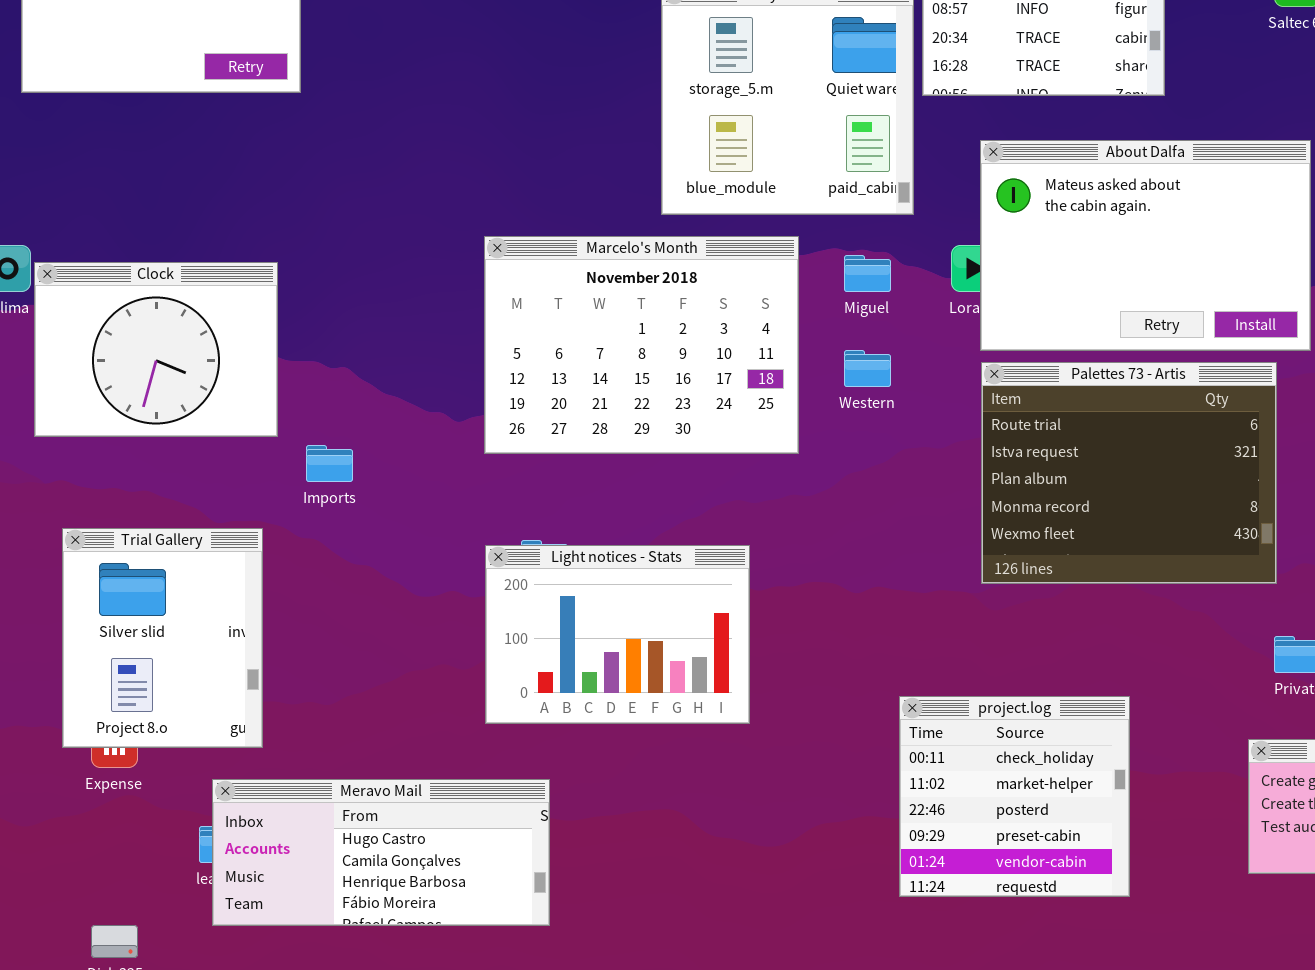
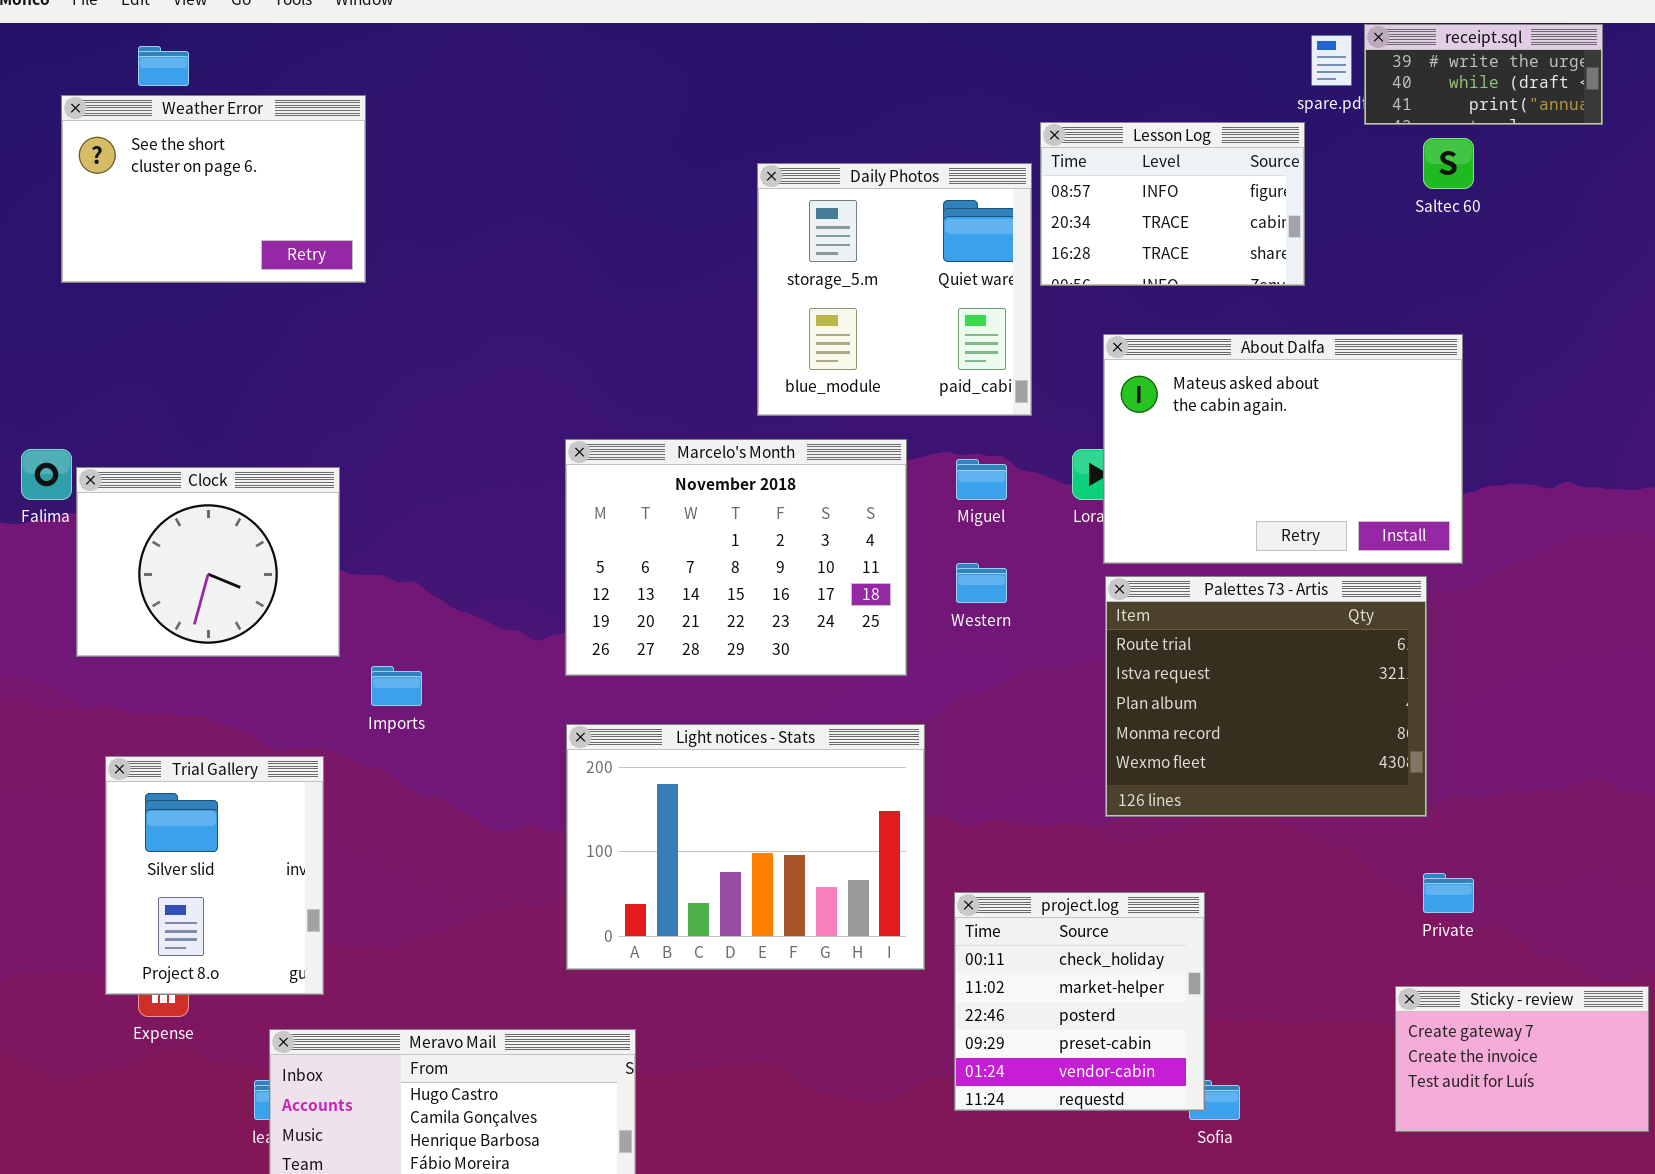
Light notices - Stats: [485,545,750,724] -> [566,724,925,970], resized
project.log: [899,696,1130,897] -> [954,892,1205,1111], moved

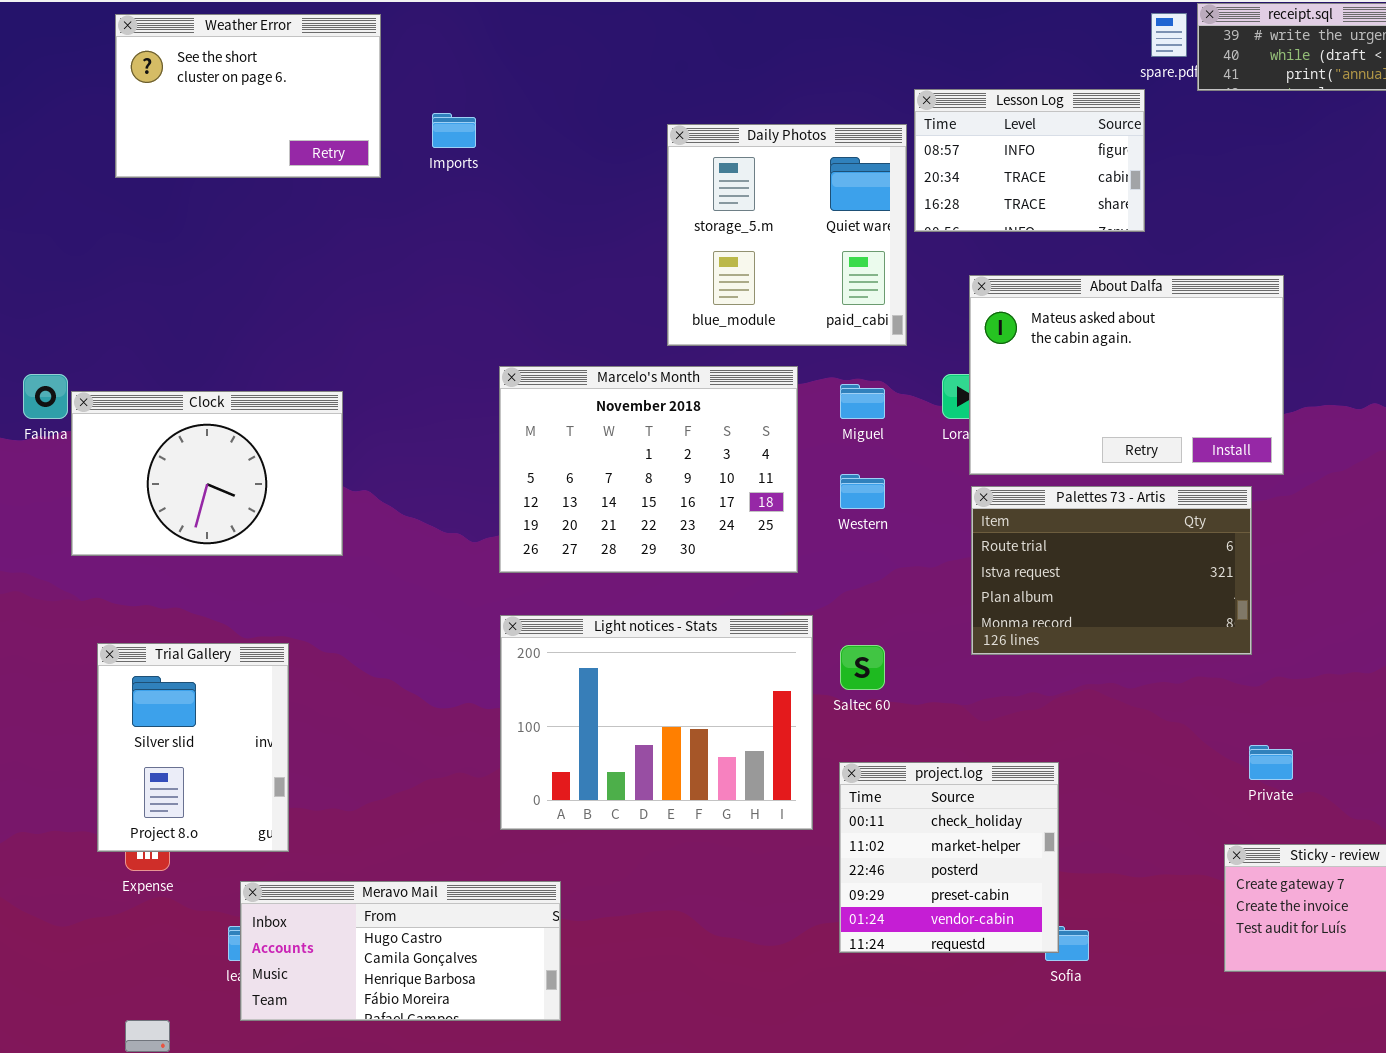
Weather Error: [61,95,366,283] -> [115,14,381,178], moved
Saltec 60: [1423,138,1474,189] -> [840,645,885,690], moved
Clock: [76,467,340,657] -> [71,391,343,556], resized
Palettes 73 - Artis: [1105,576,1427,817] -> [971,486,1252,655], resized
Imports: [371,666,422,706] -> [432,113,476,148], moved

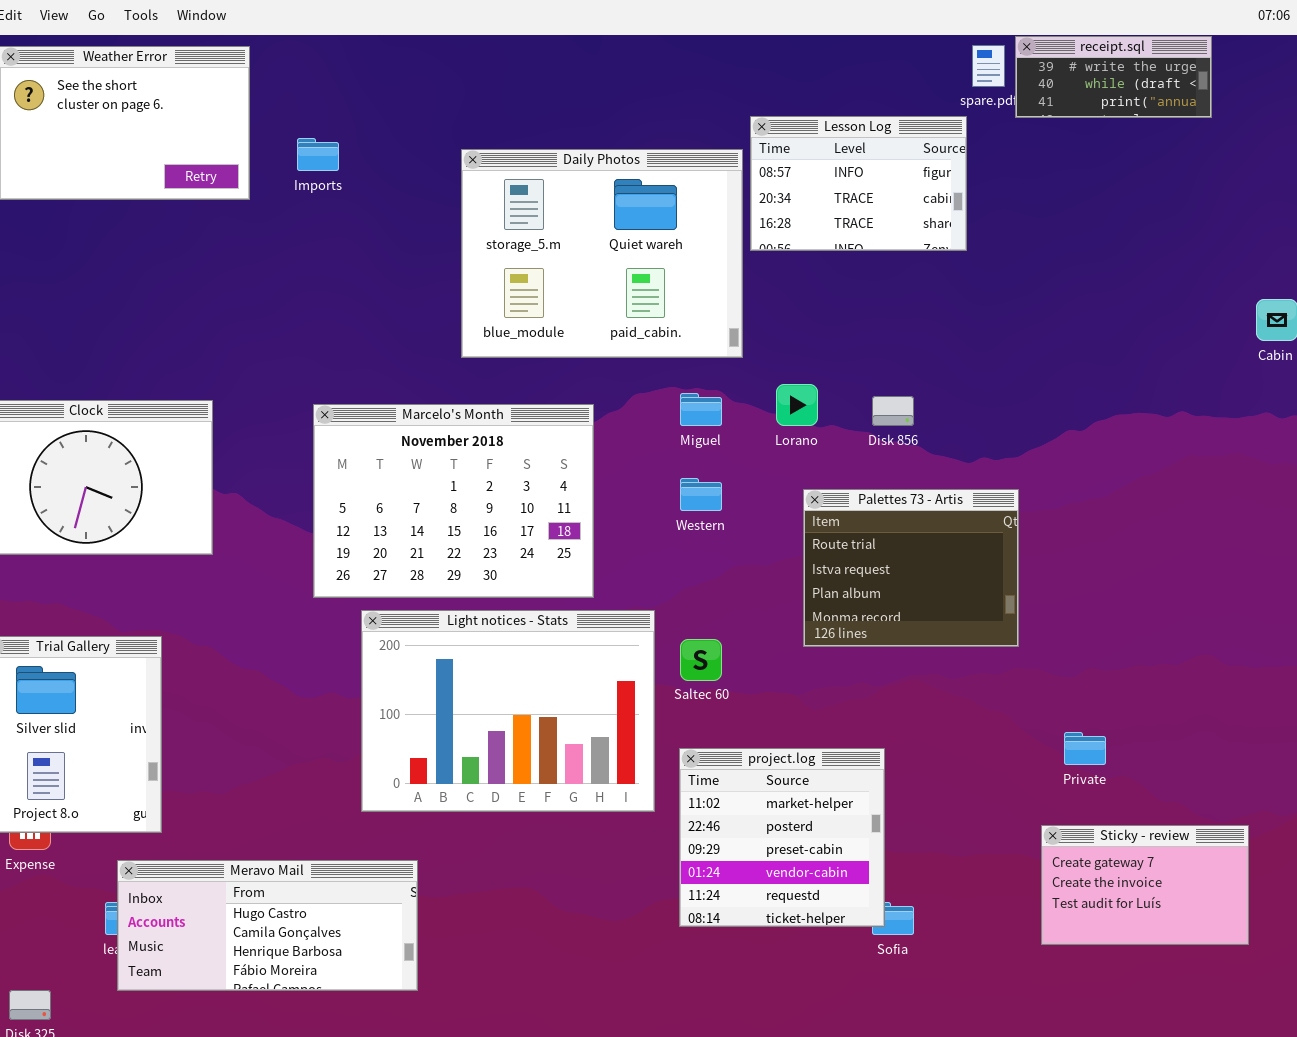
Daily Photos: [667,124,907,346] -> [461,149,743,358], resized
About Dalfa: [969,275,1284,475] -> none, closed
Marcelo's Month: [499,366,798,573] -> [313,404,594,598], moved
Palettes 73 - Artis: [971,486,1252,655] -> [803,489,1019,647], resized
project.log: [839,762,1059,953] -> [679,748,885,927], scrolled down 1 row

